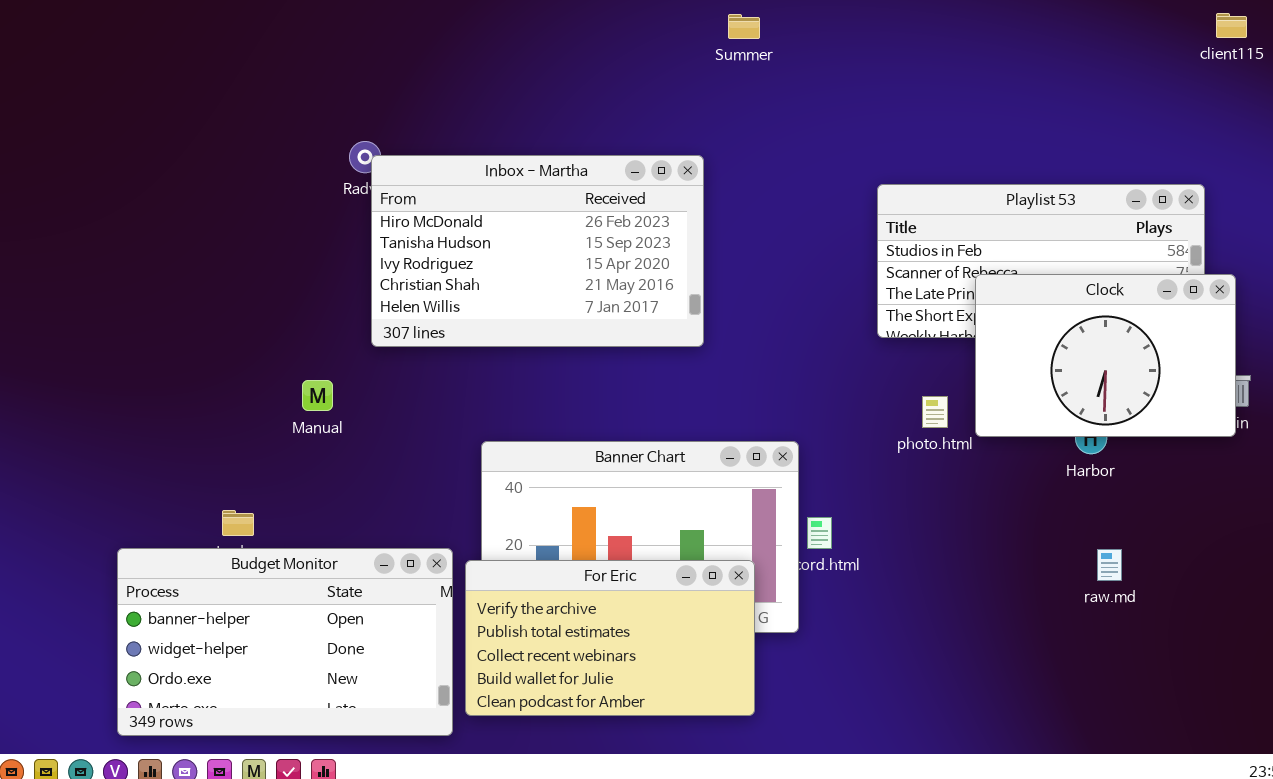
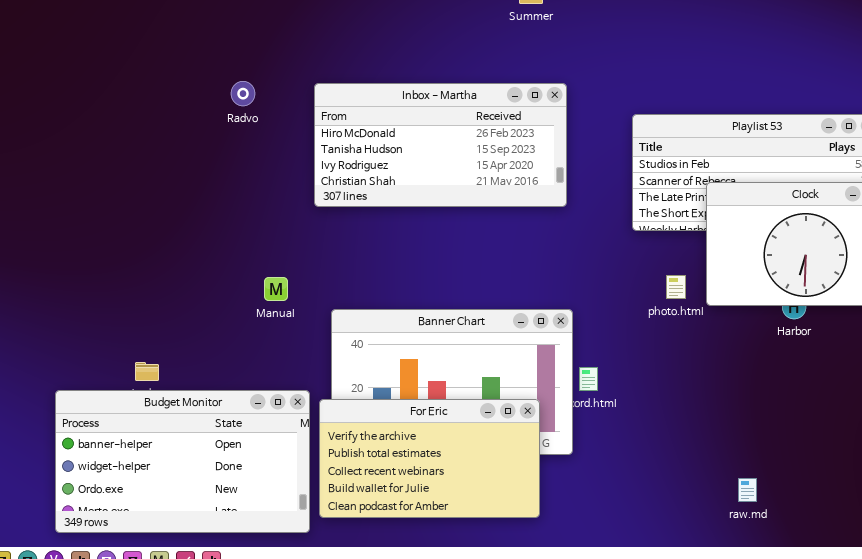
Inbox - Martha: [371,155,704,347] -> [314,83,567,207], moved, resized
Manual: [302,380,333,411] -> [264,277,288,301], moved
raw.md: [1097,549,1122,581] -> [738,478,757,502], moved

